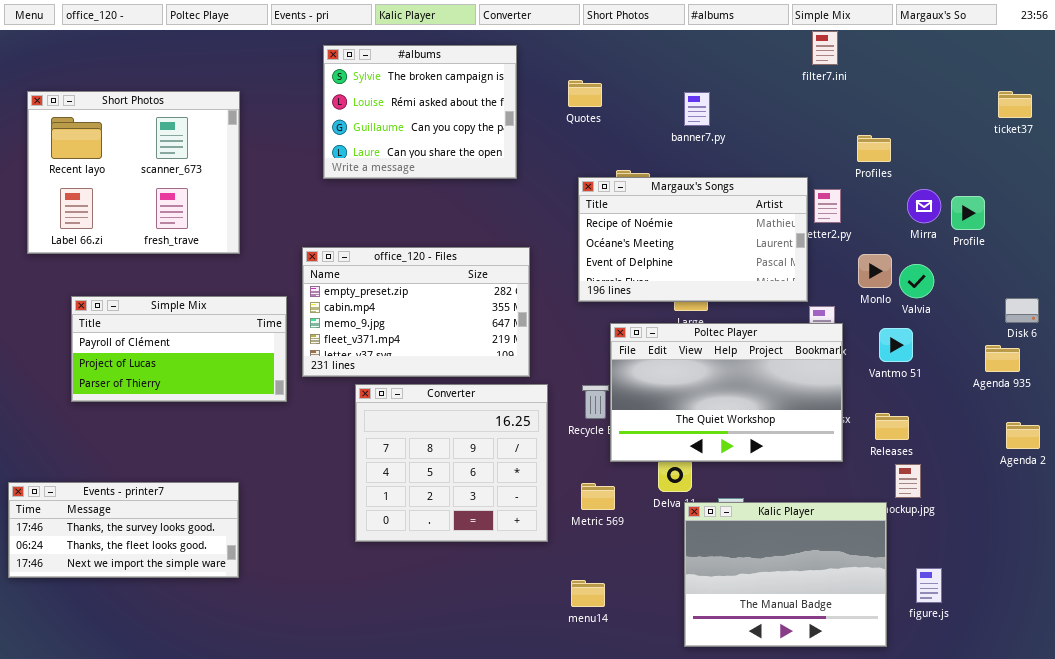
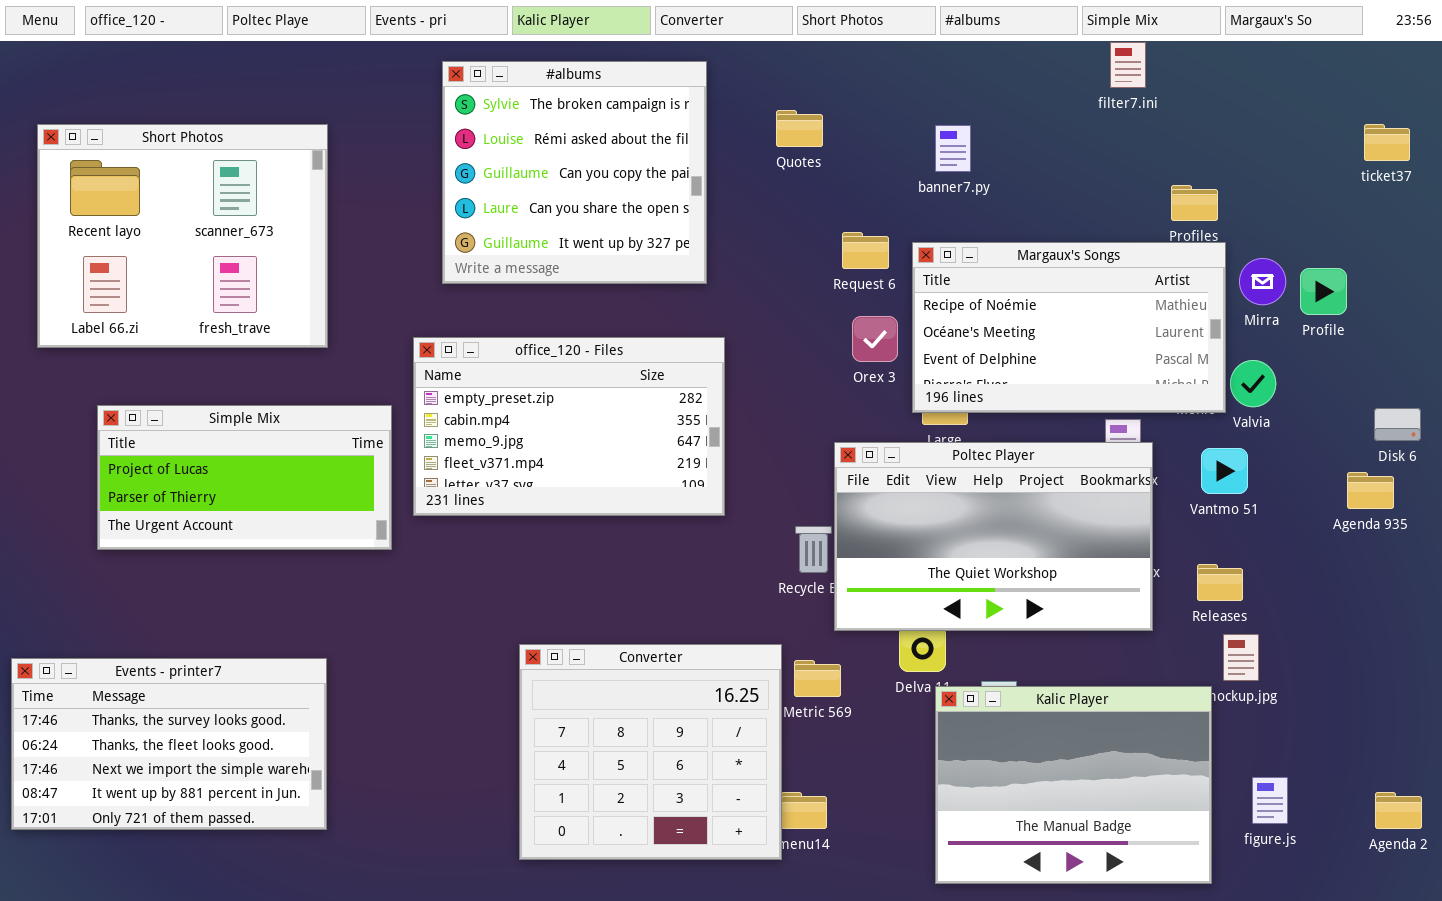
#albums: [323,45,517,179] -> [442,61,707,284], resized
Margaux's Songs: [578,177,808,302] -> [912,242,1226,413], moved
Simple Mix: [71,296,287,402] -> [97,405,392,550], scrolled down 1 row
Converter: [355,384,548,542] -> [519,644,782,860], moved
Agenda 2: [1006,422,1040,449] -> [1375,792,1422,829], moved
Events - printer7: [8,482,239,578] -> [11,658,327,830], resized

